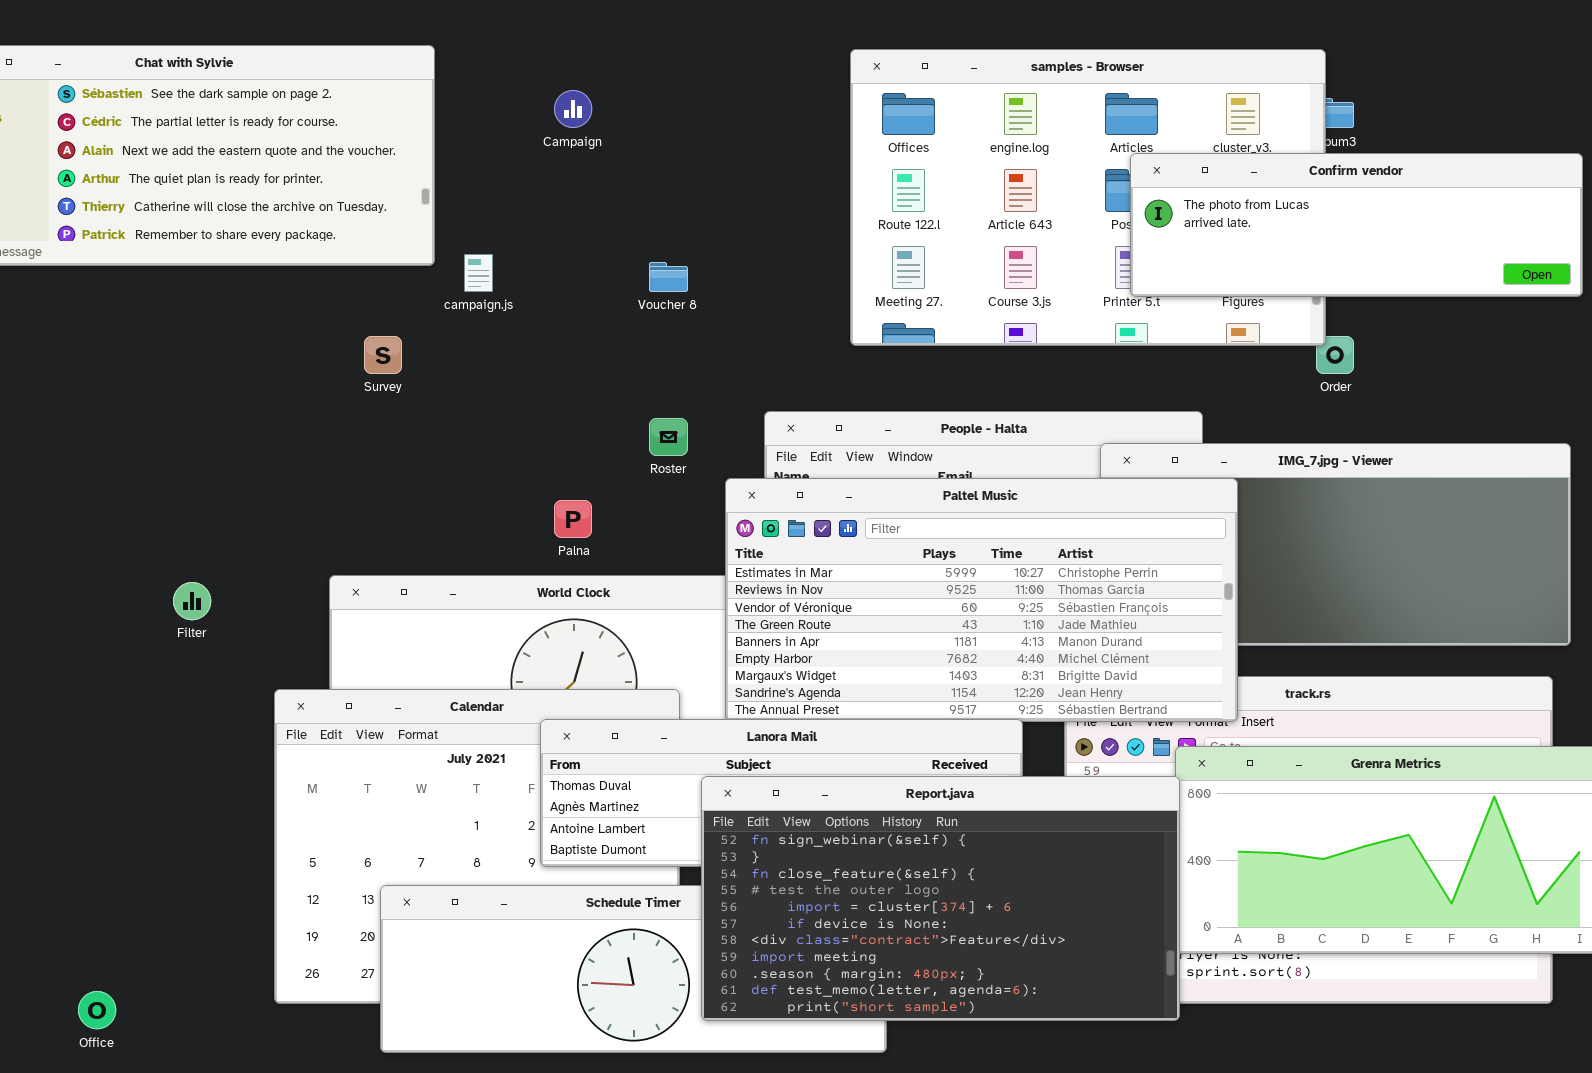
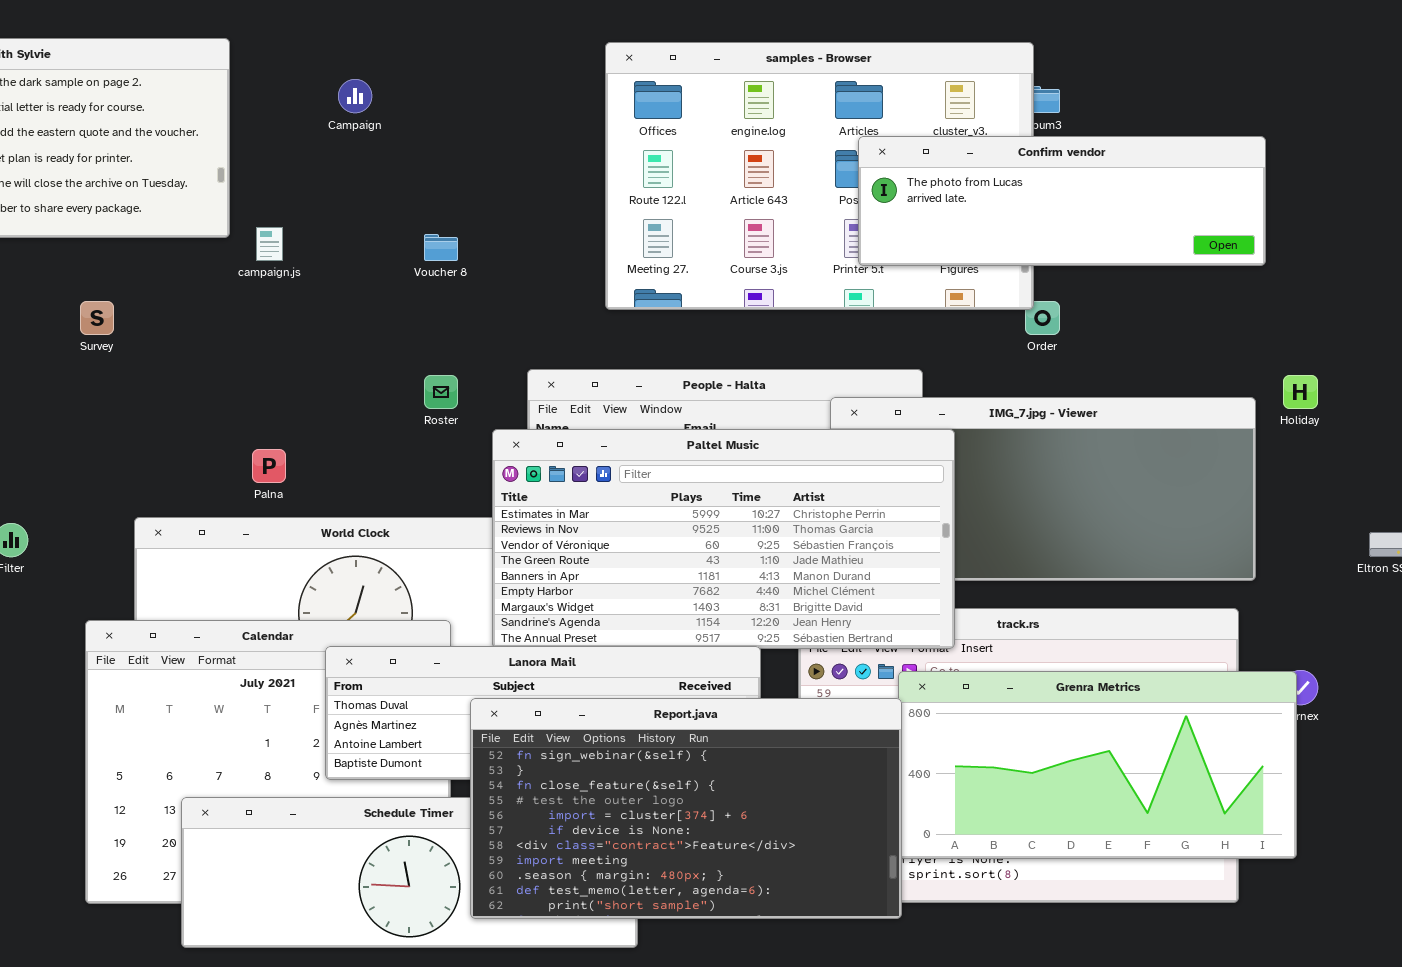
Survey: [364,336,402,374] -> [80,301,114,335], moved
Palna: [554,500,592,538] -> [252,449,286,483], moved

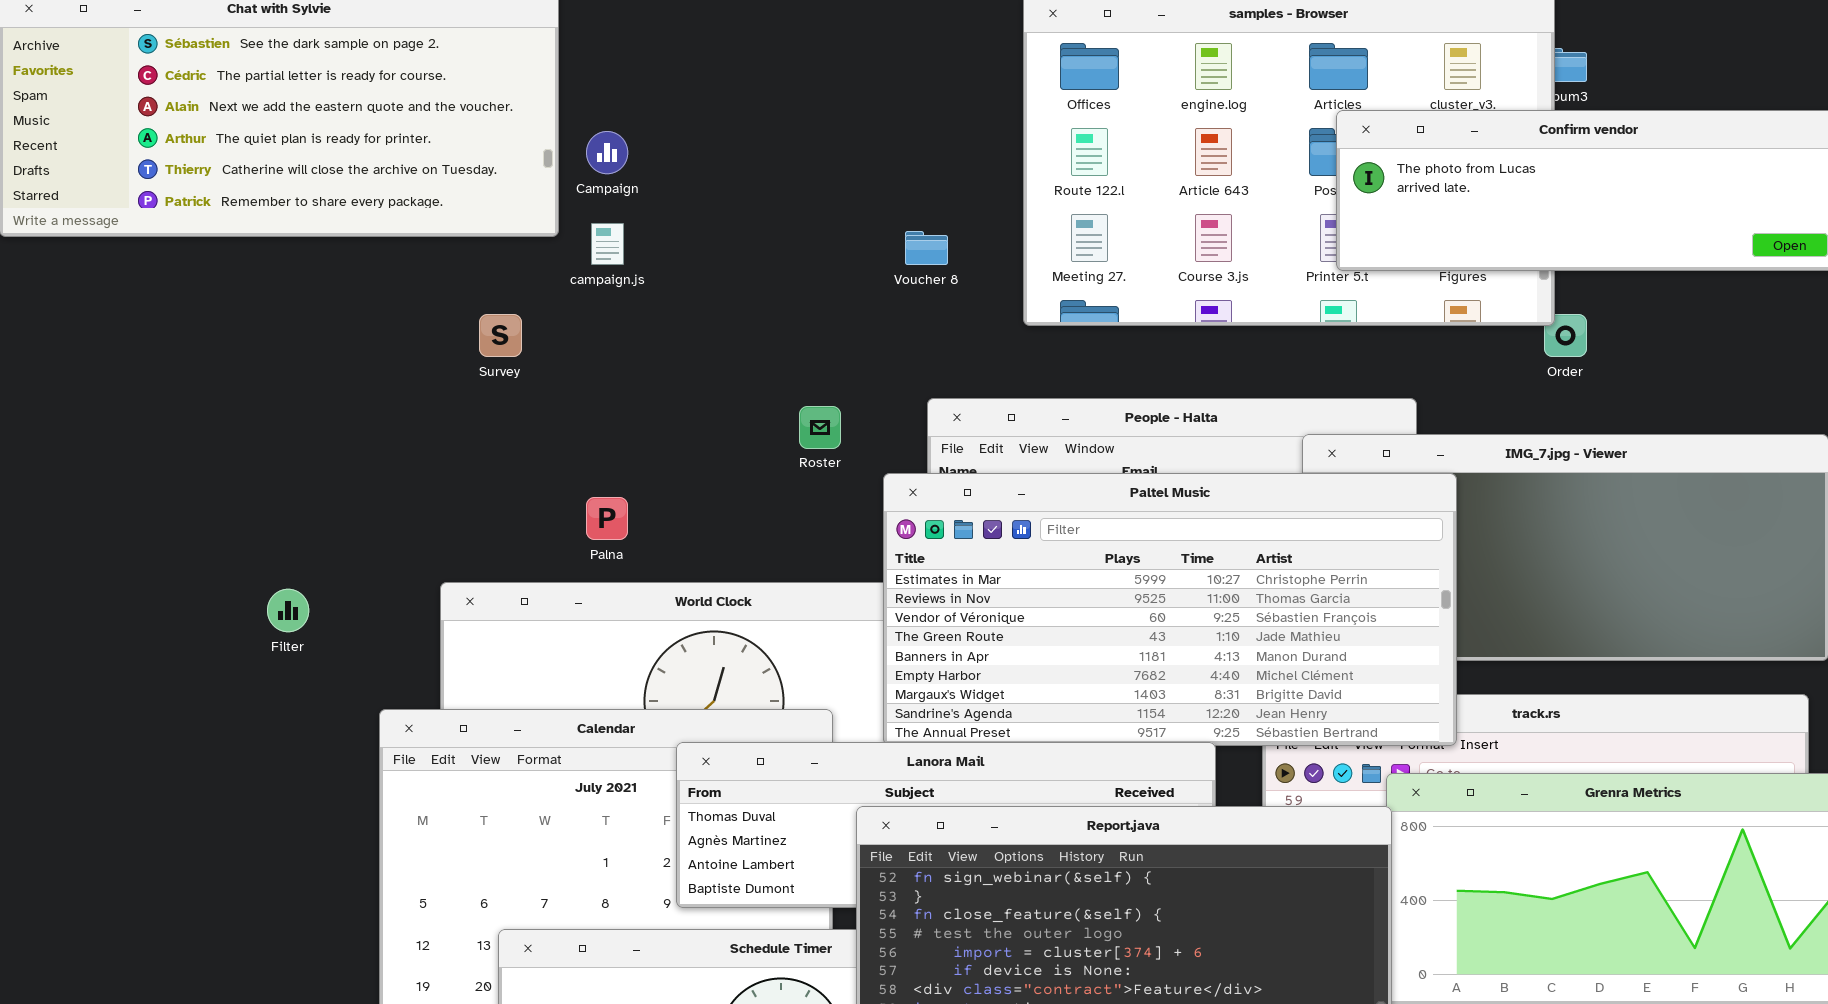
Campaign: [338,79,372,113] -> [586,131,628,174], moved
Voucher 8: [424,234,458,261] -> [905,231,948,265], moved
Survey: [80,301,114,335] -> [479,314,522,357], moved

